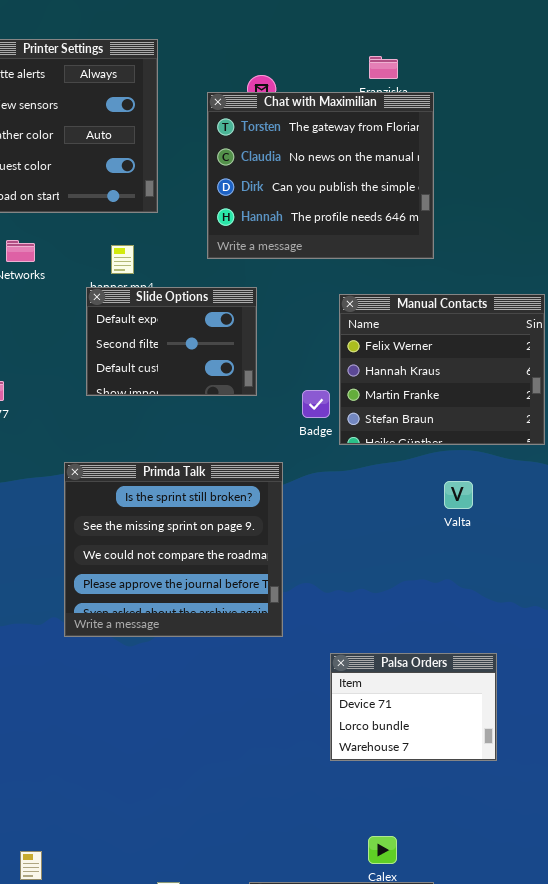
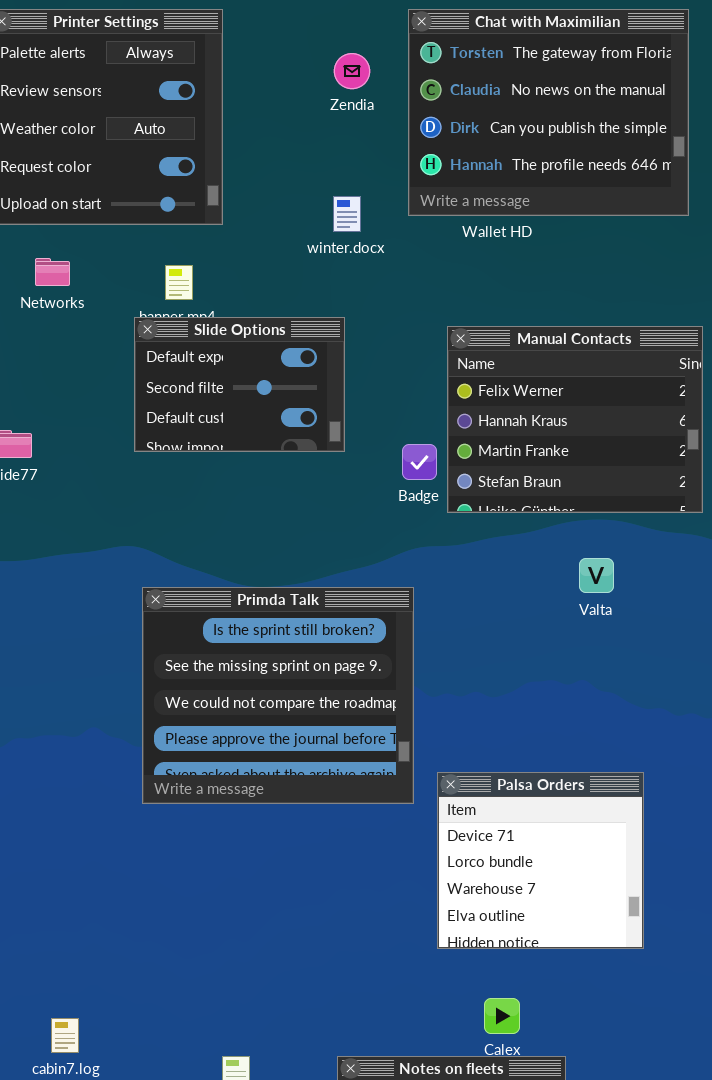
Chat with Maximilian: [207,92,434,259] -> [408,9,689,216], moved
Primda Talk: [64,462,283,637] -> [142,587,414,804], moved
Palsa Orders: [330,653,497,761] -> [437,772,644,949], resized

